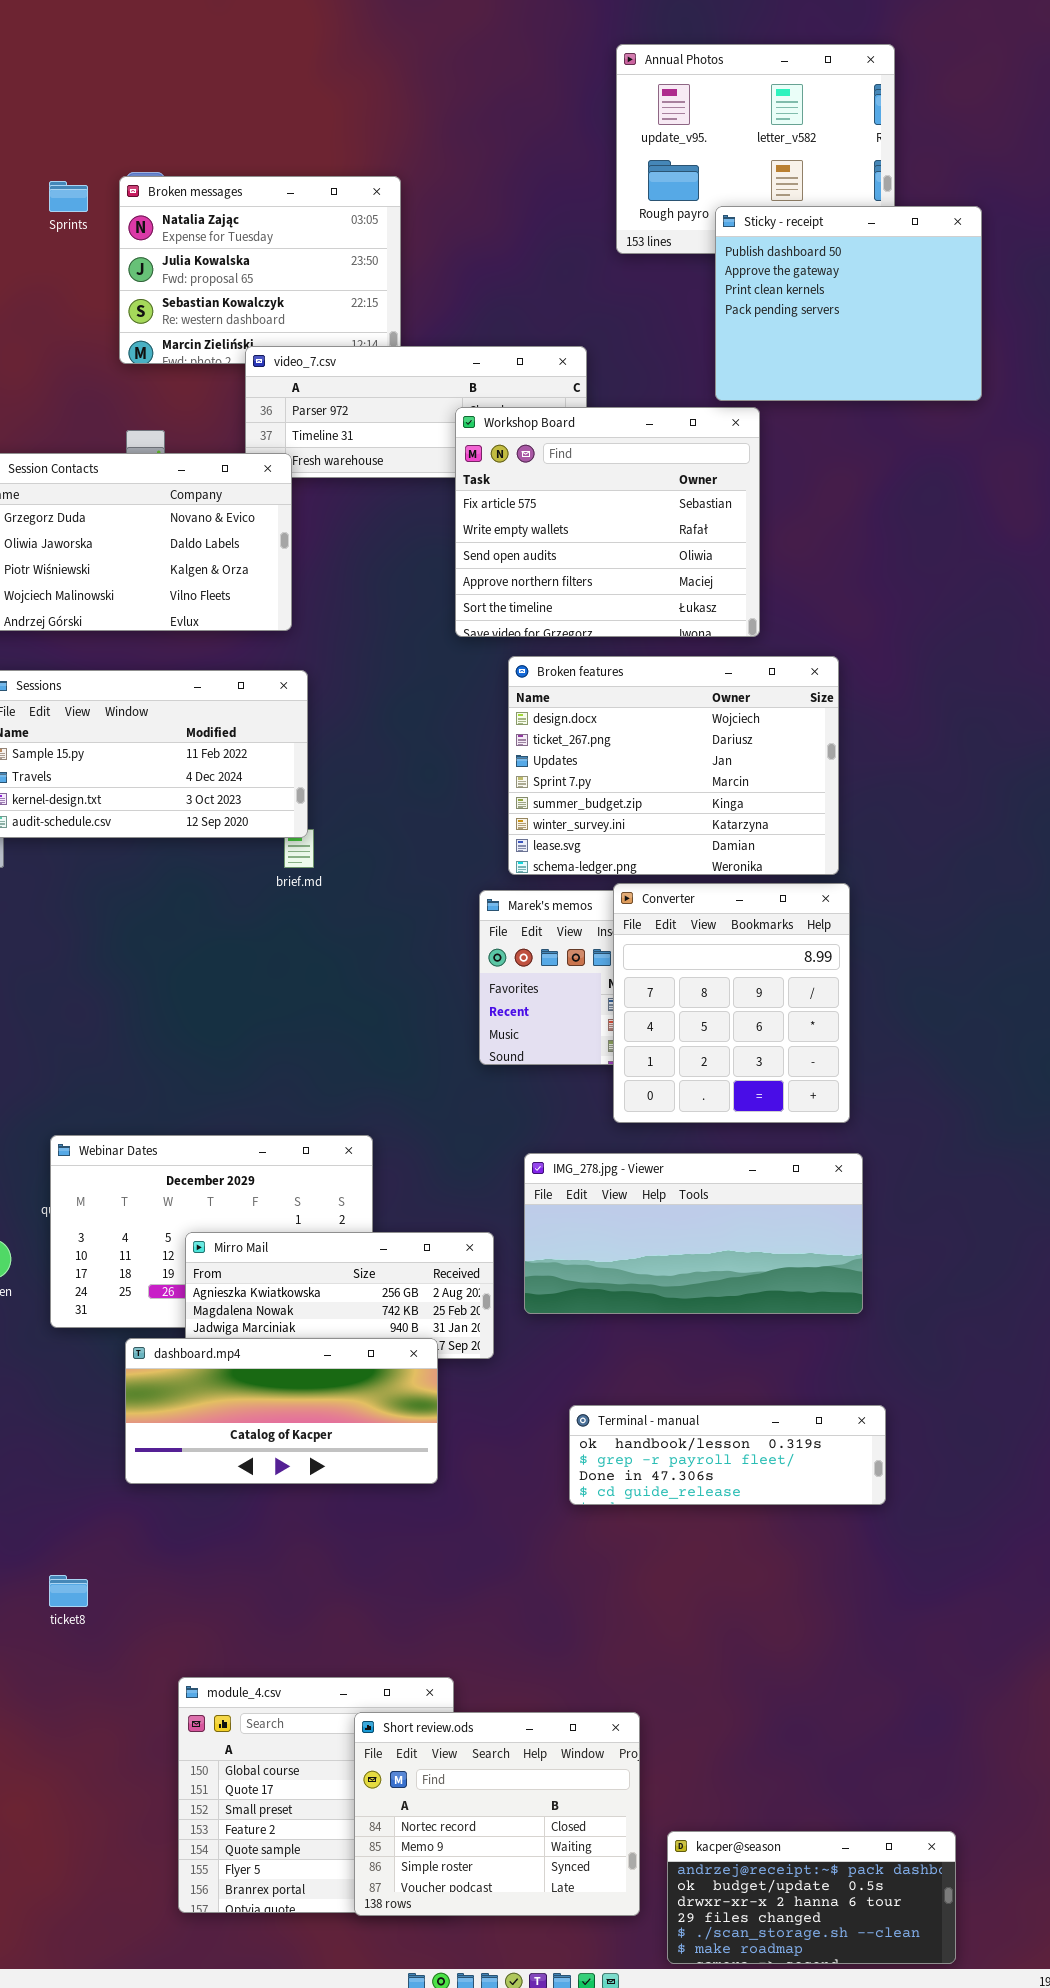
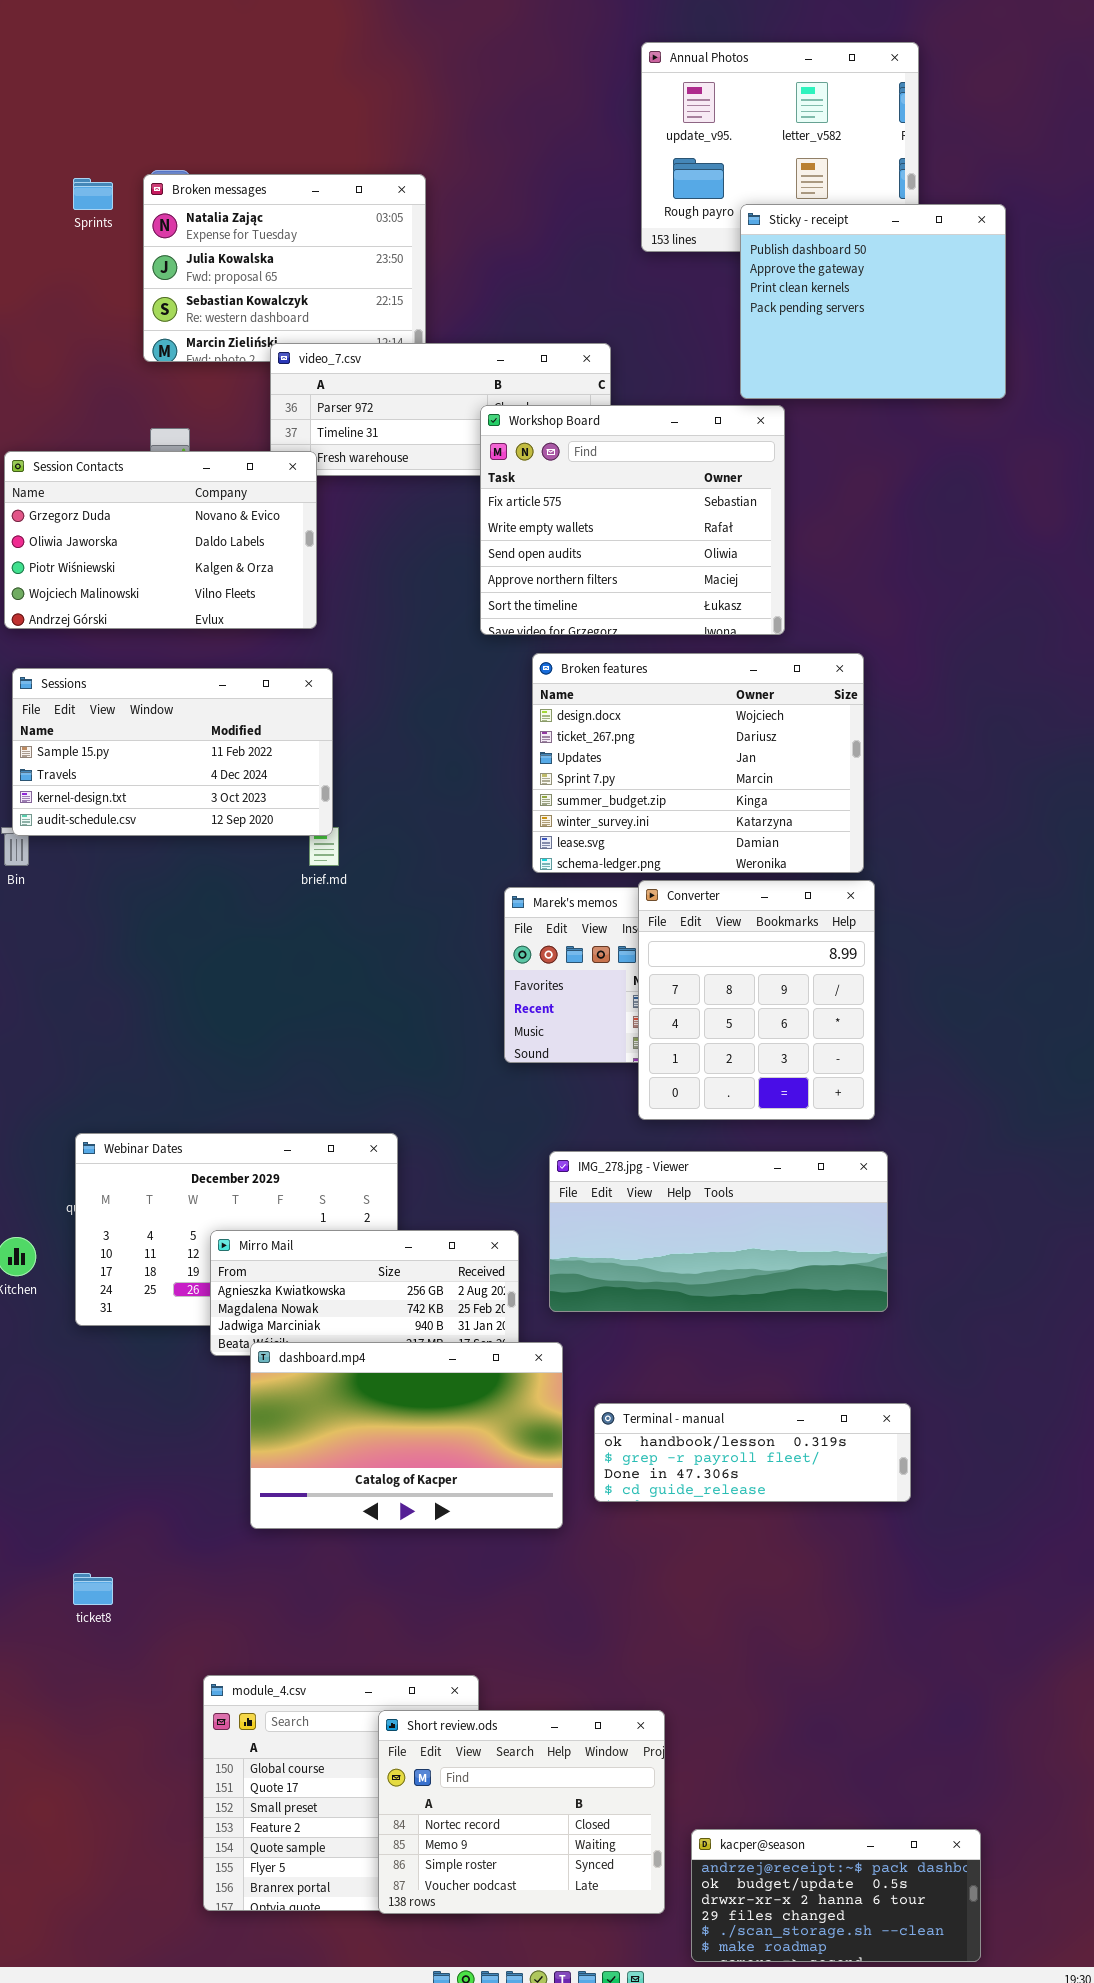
dashboard.mp4: [125,1338,438,1484] -> [250,1342,563,1529], moved, resized

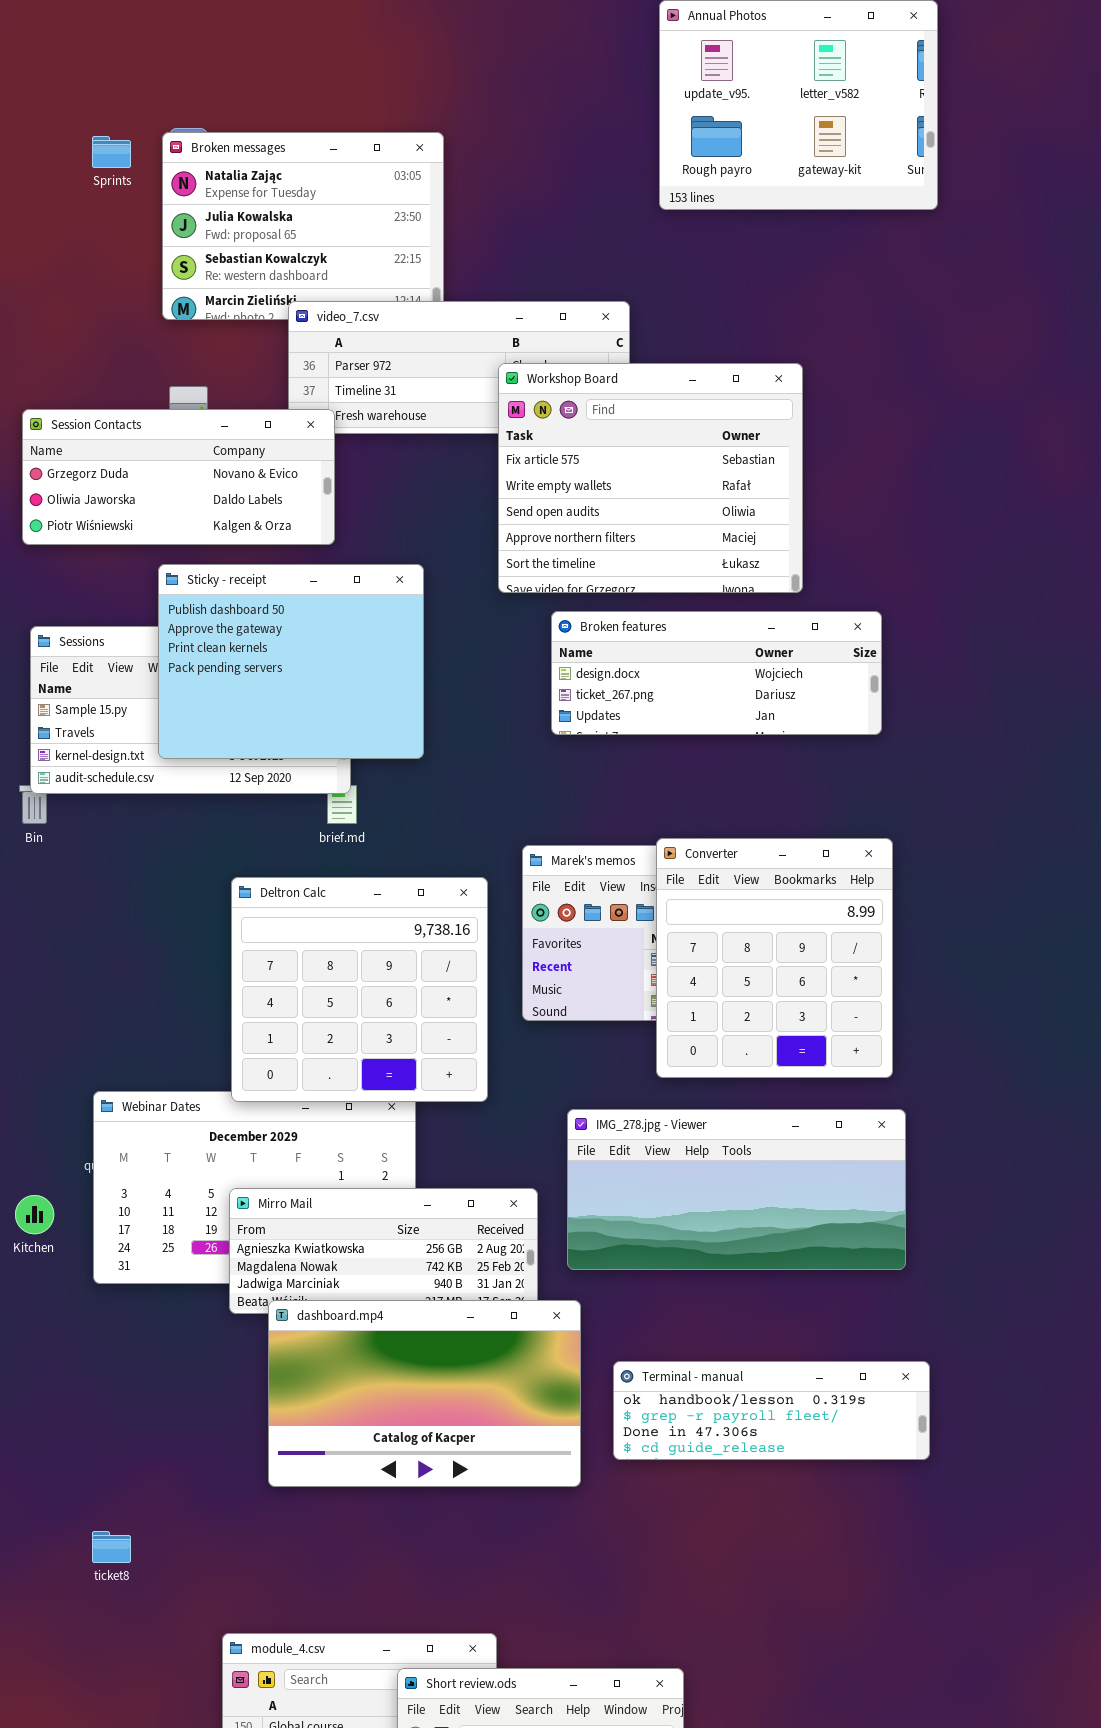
Sticky - receipt: [740,204,1006,399] -> [158,564,424,759], moved
Session Contacts: [4,451,317,629] -> [22,409,335,545], resized
Broken features: [532,653,864,873] -> [551,611,882,735], resized
Deltron Calc: none -> [231,877,488,1102], opened

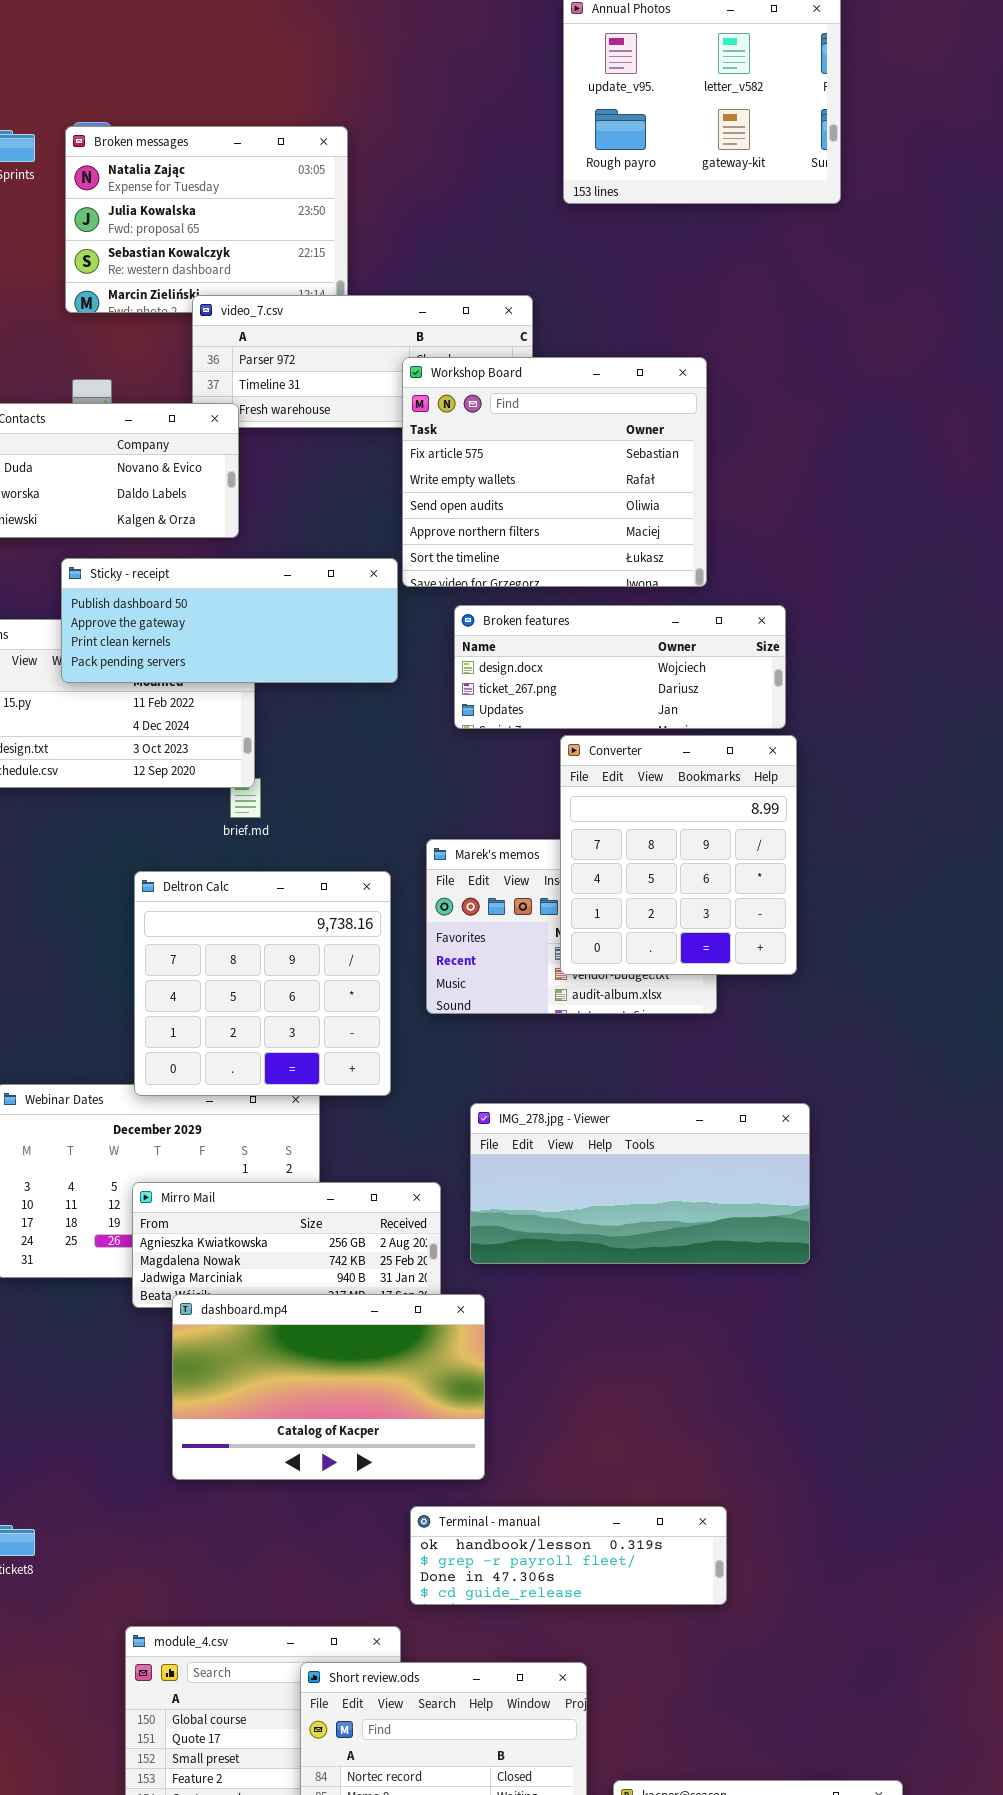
Sticky - receipt: [158,564,424,759] -> [61,558,398,683], resized
Converter: [656,838,893,1078] -> [560,735,797,975], moved
Terminal - manual: [613,1361,930,1460] -> [410,1506,727,1605], moved

